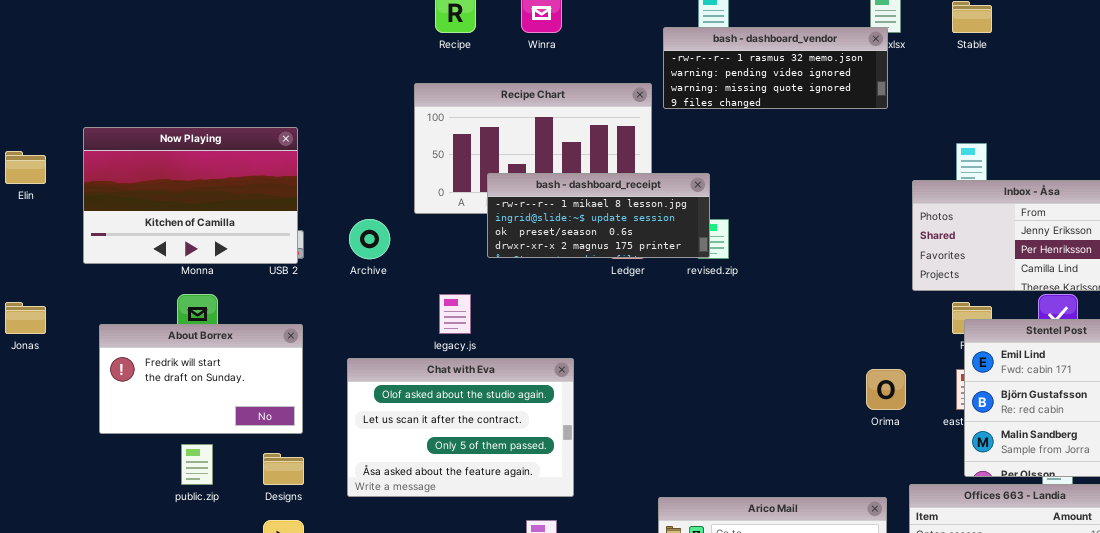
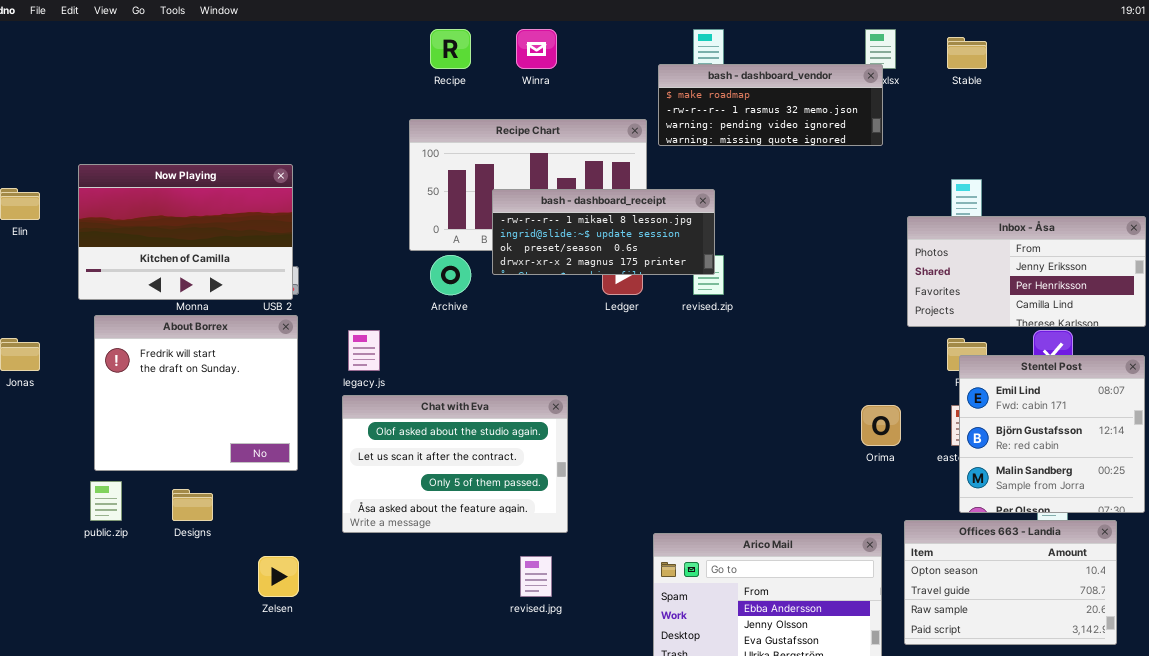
bash - dashboard_vendor: [663,27,888,109] -> [658,64,883,146], scrolled up 1 row
bash - dashboard_receipt: [487,173,710,258] -> [492,189,715,275], moved
Archive: [349,219,390,259] -> [430,255,471,295], moved
legacy.js: [439,294,471,334] -> [348,330,380,371], moved
About Borrex: [99,324,303,434] -> [94,315,298,471], resized
public.zip: [181,444,213,485] -> [90,481,122,521], moved
Designs: [263,453,304,485] -> [172,489,213,521], moved

